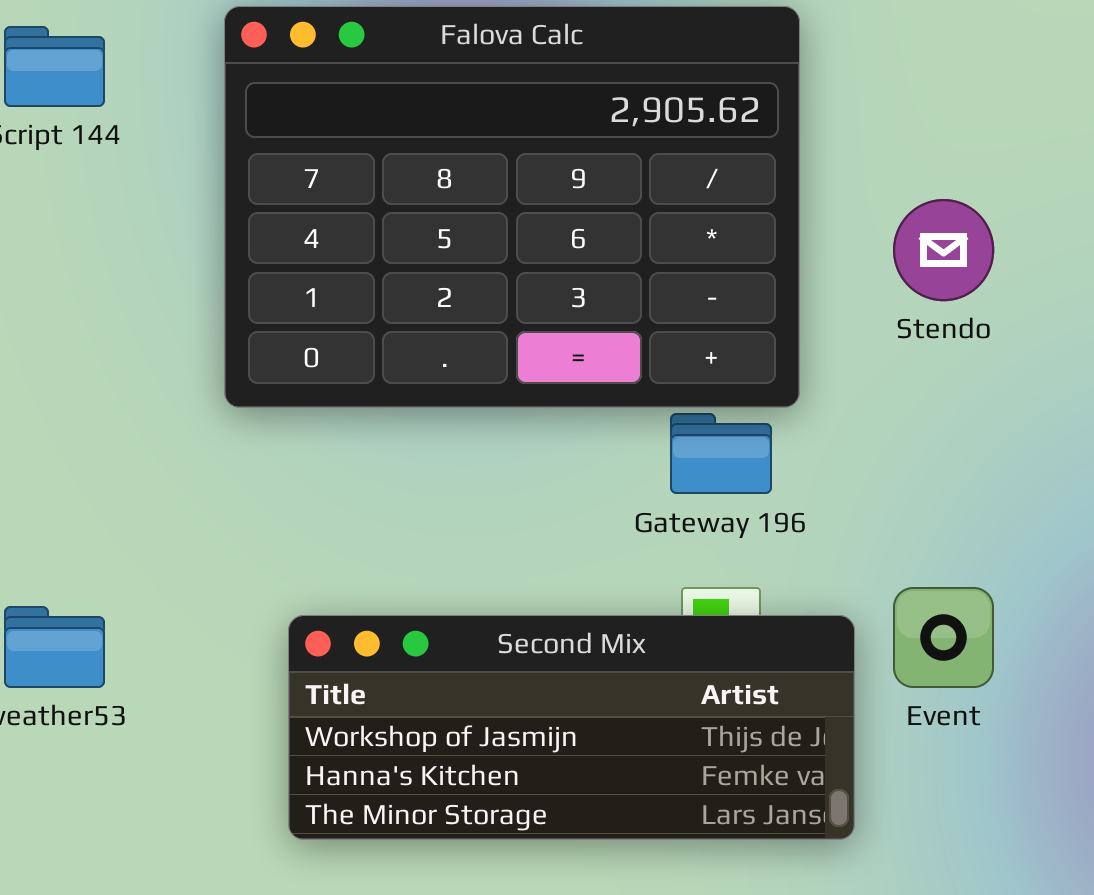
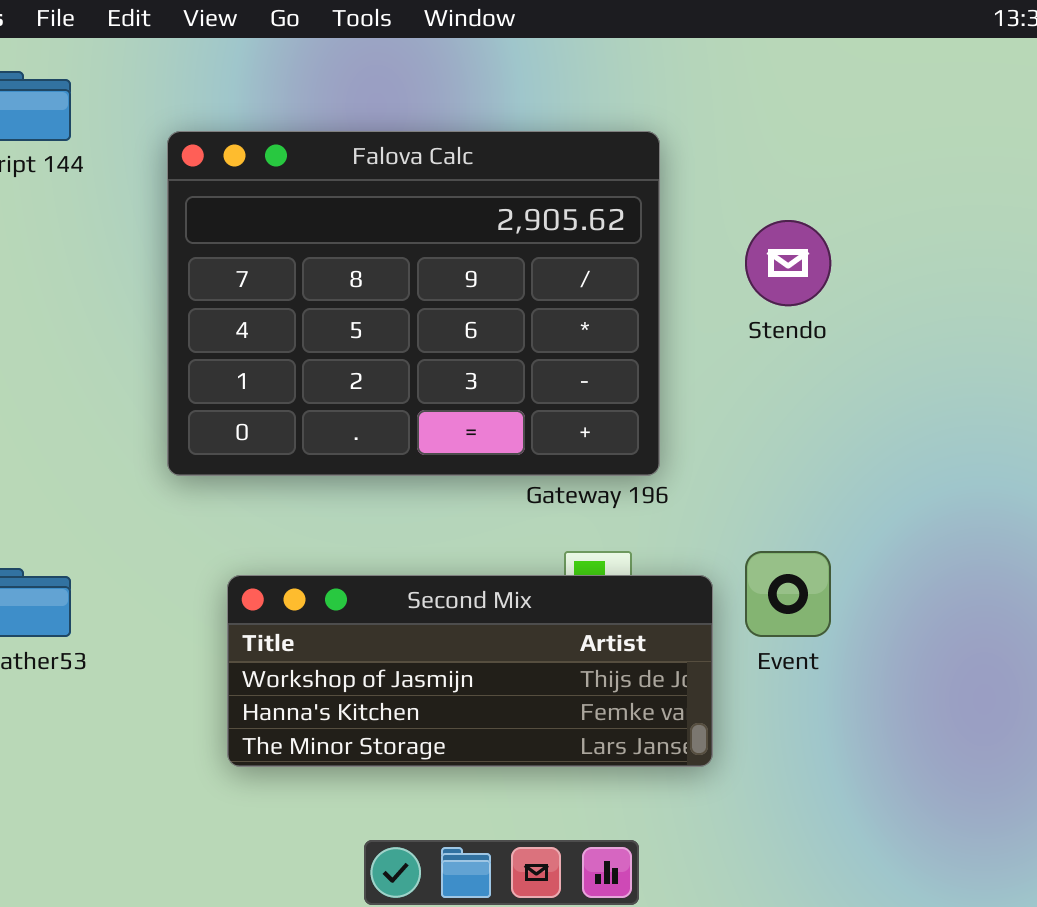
Falova Calc: [224,6,800,408] -> [167,131,660,476], moved

